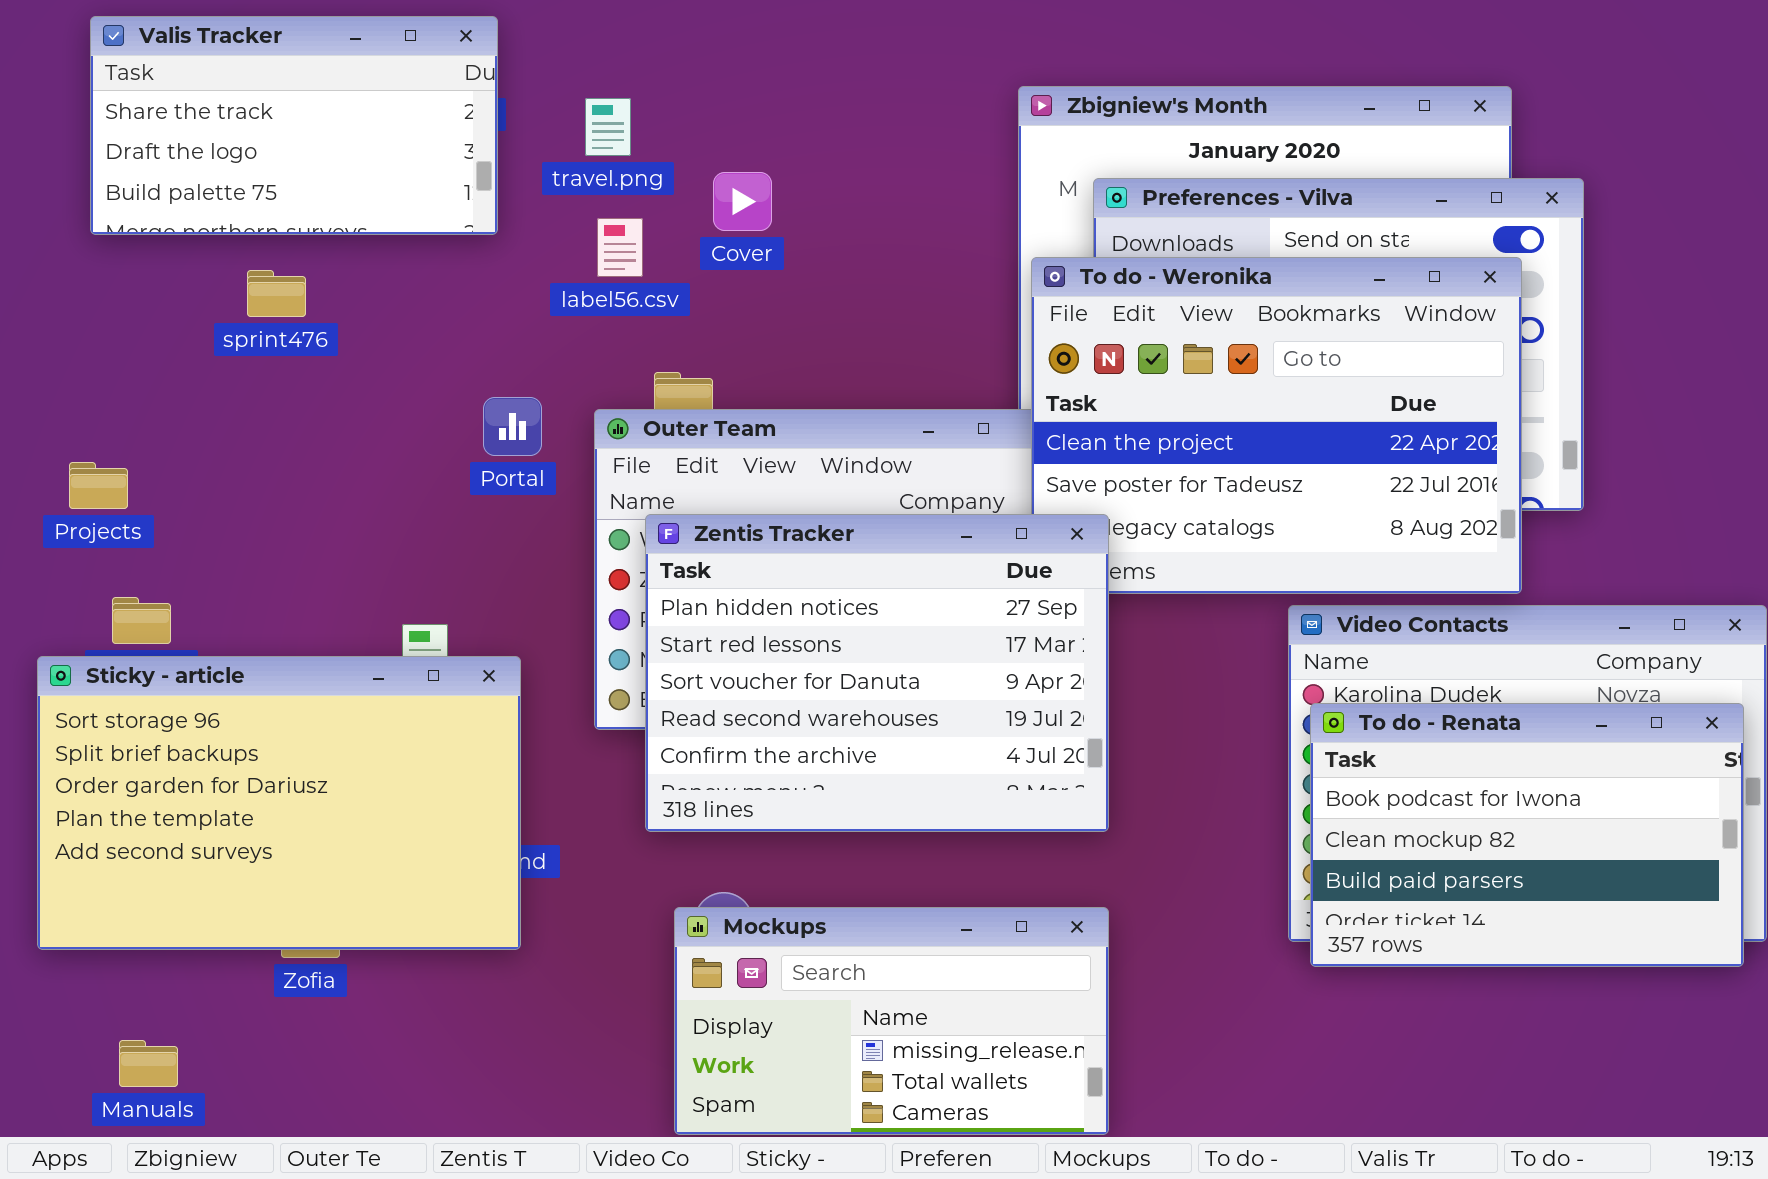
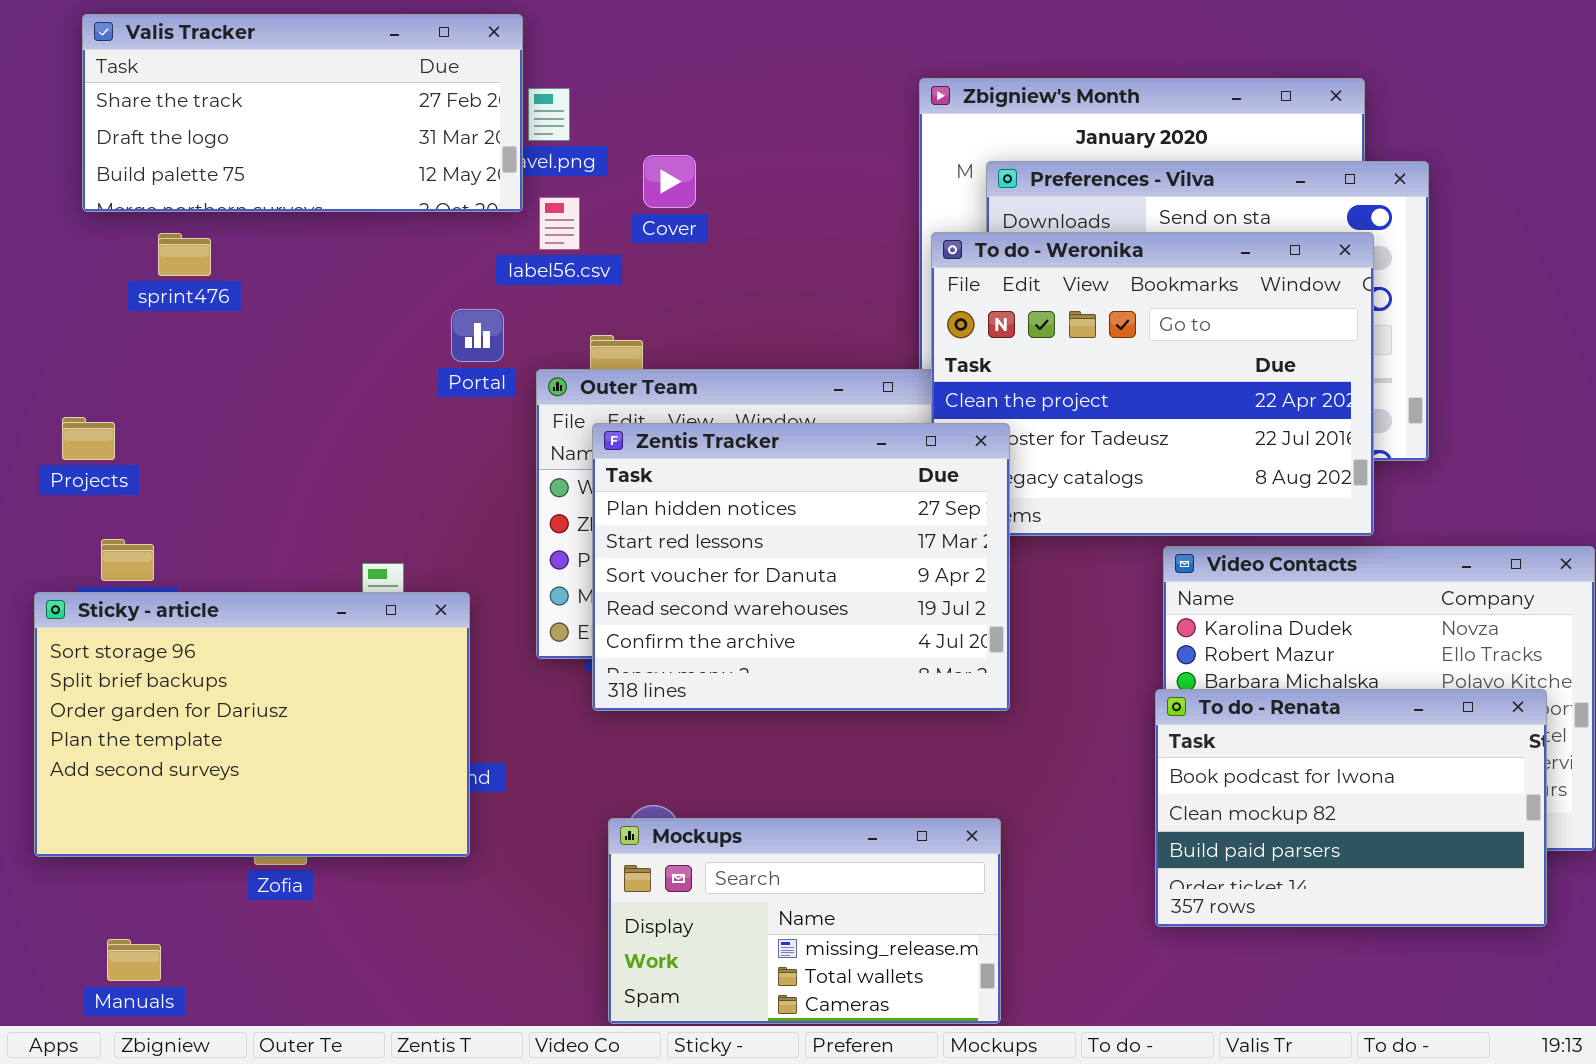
Valis Tracker: [90,16,498,235] -> [82,14,523,212], resized
sprint476: [247,270,306,317] -> [158,233,211,276], moved
Portal: [483,397,542,456] -> [451,309,504,362], moved
Zentis Tracker: [645,514,1109,832] -> [592,423,1010,711], moved
To do - Renata: [1310,703,1744,967] -> [1155,689,1547,927], moved

